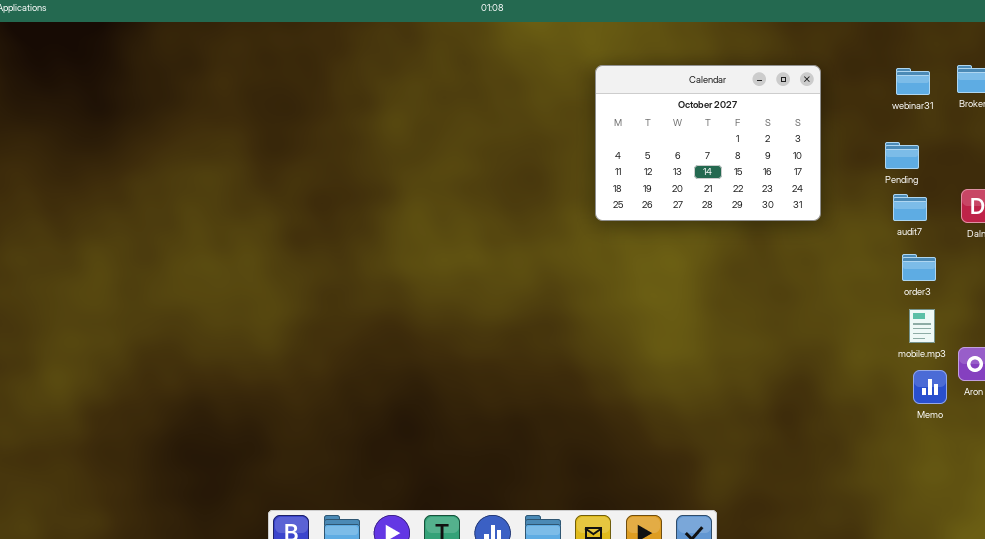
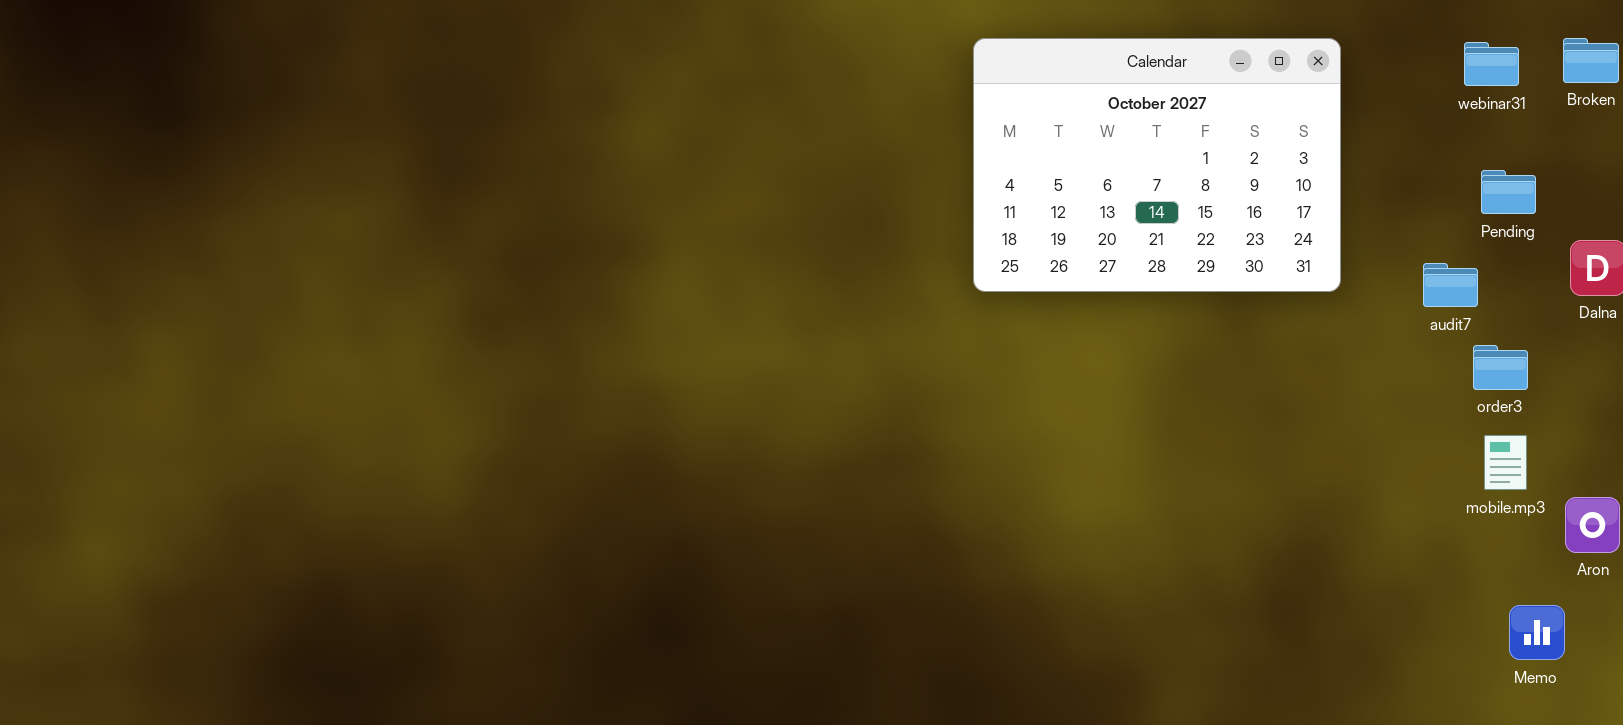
Pending: [885,142,919,169] -> [1481,170,1536,214], moved
audit7: [893,194,927,221] -> [1423,263,1478,307], moved
Memo: [913,370,947,404] -> [1509,605,1565,660], moved

